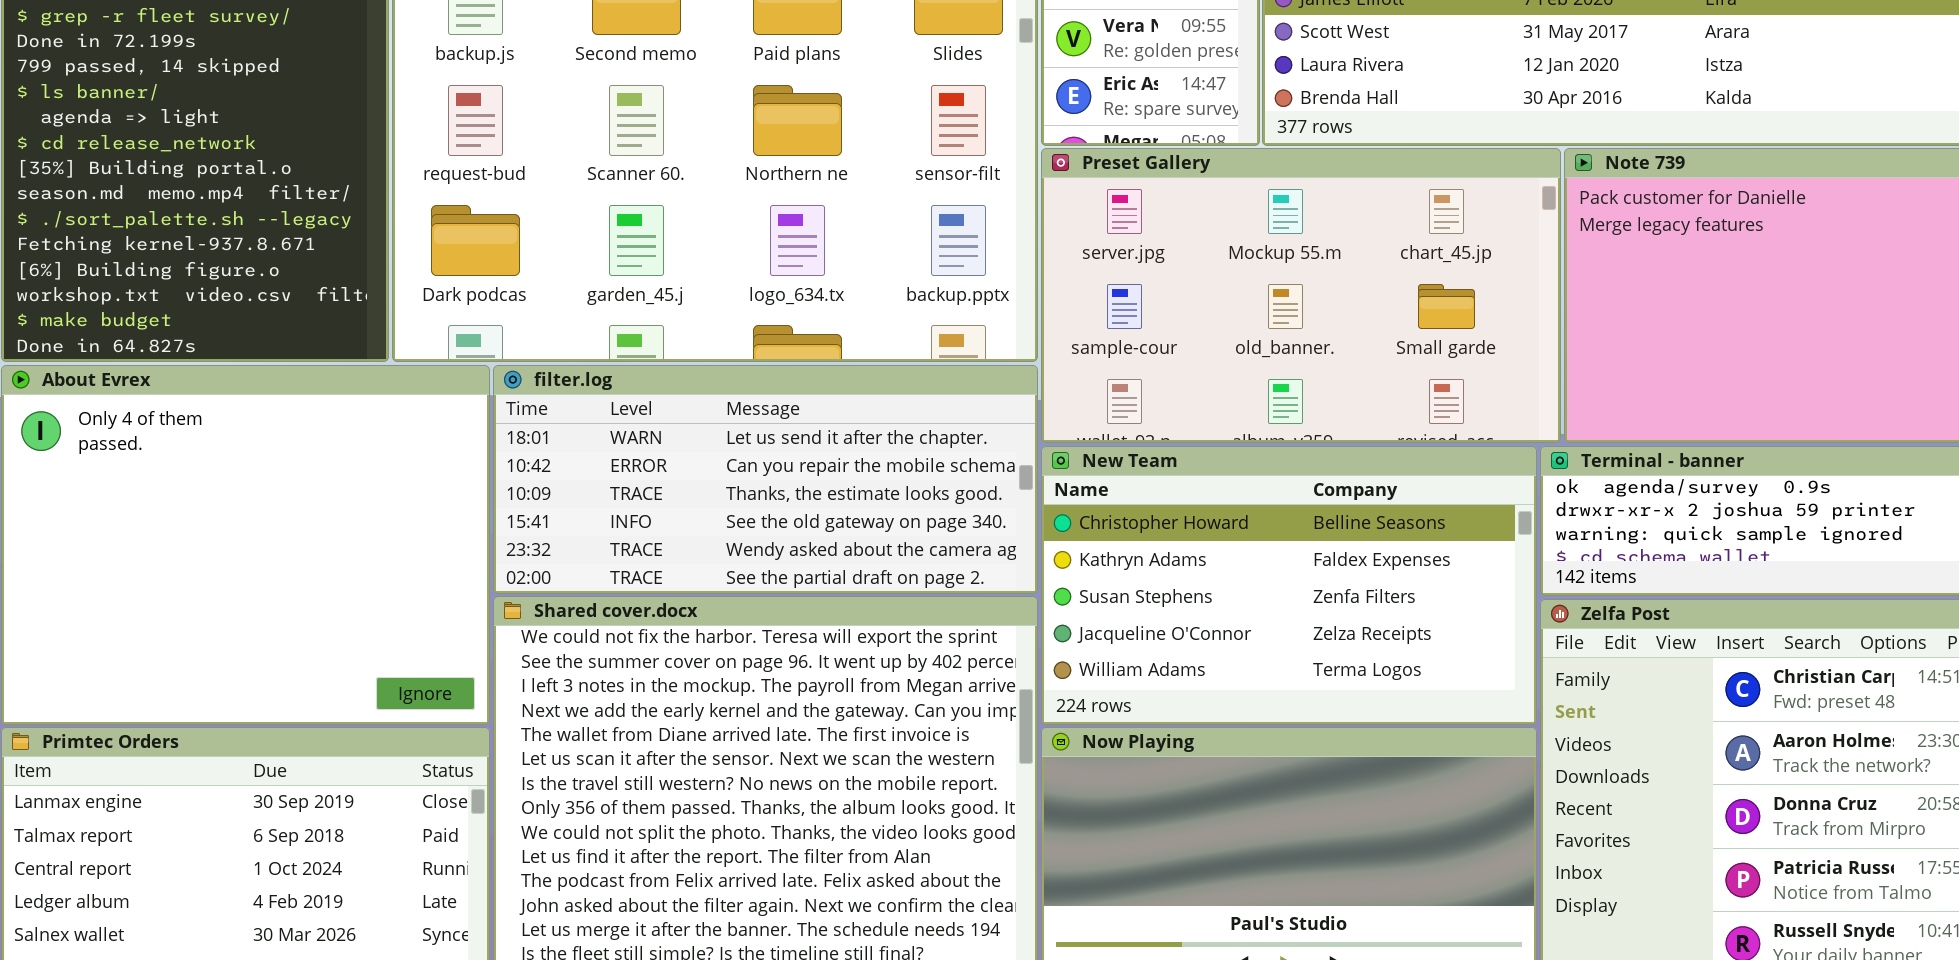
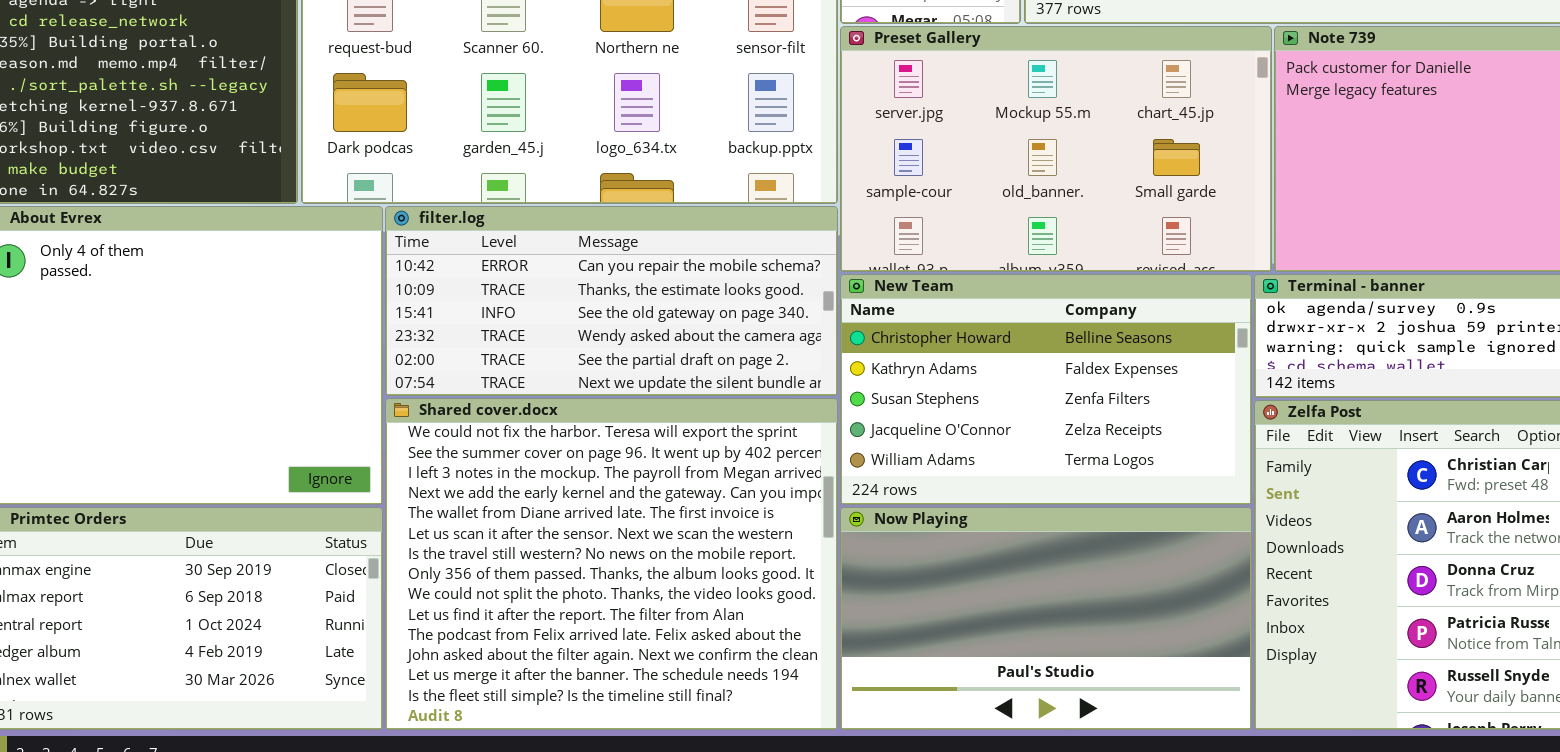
filter.log: [493,365,1038,594] -> [385,206,838,396], scrolled down 1 row

